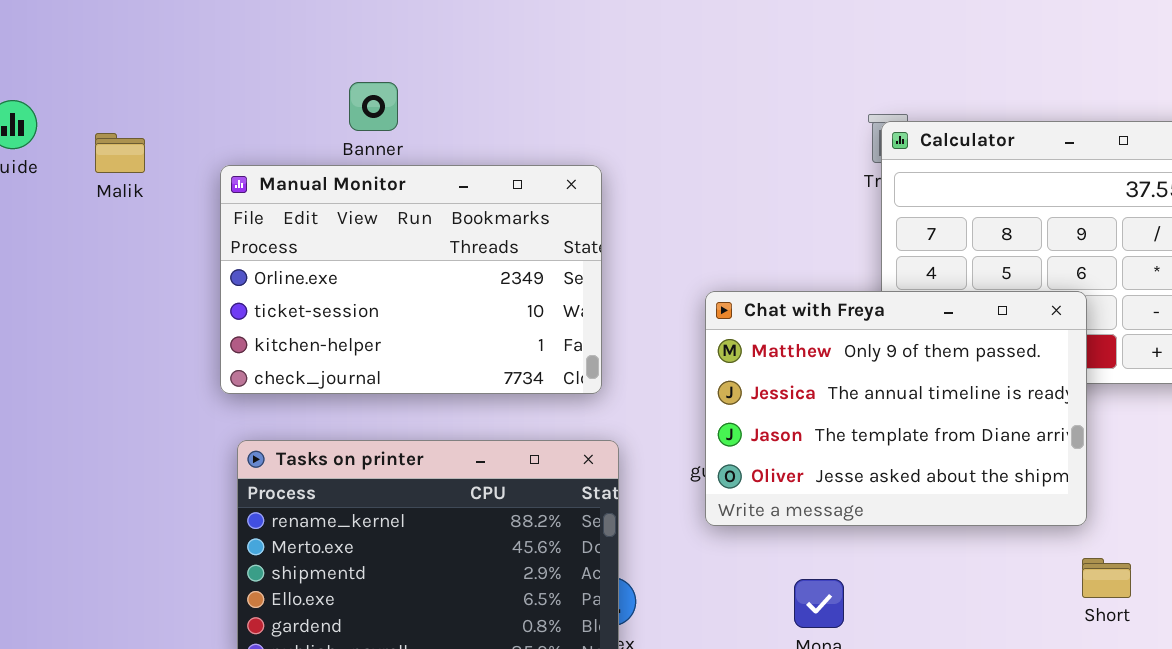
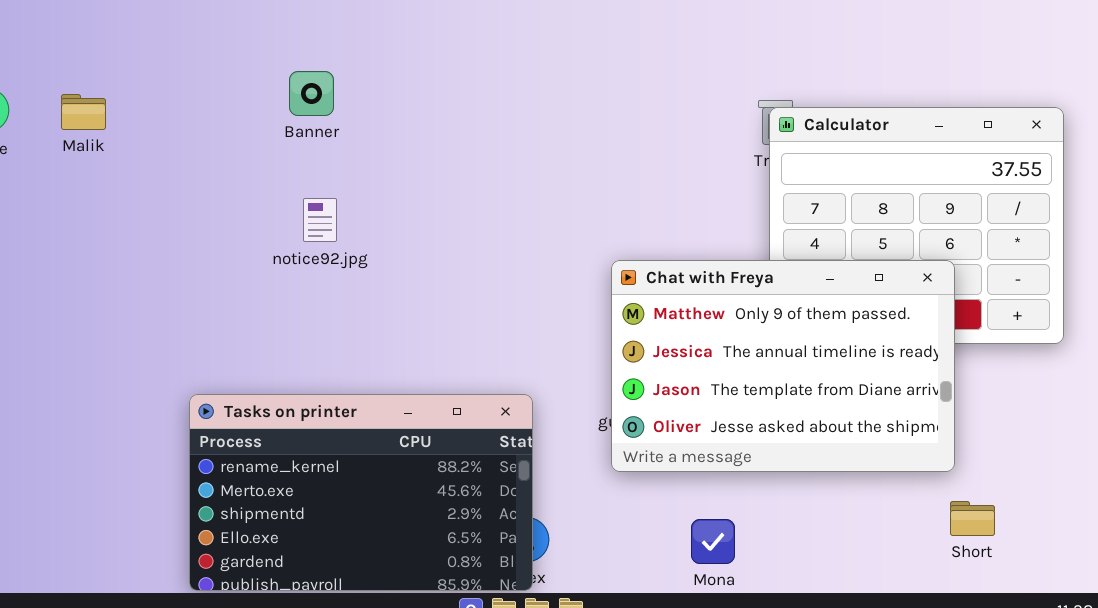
Malik: [95,133,145,173] -> [61,94,106,130], moved
Manual Monitor: [220,165,602,394] -> none, closed

